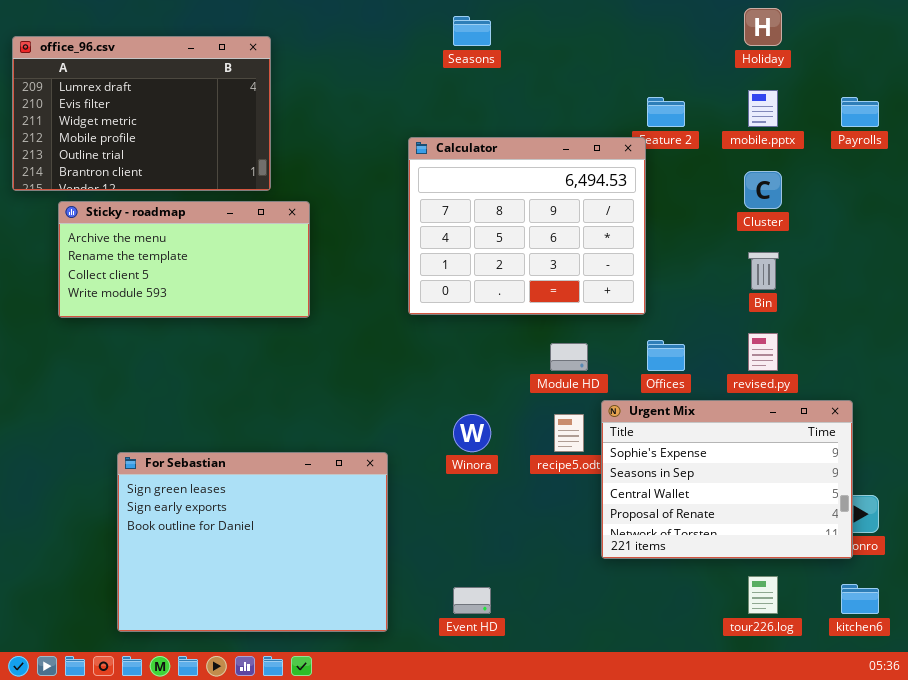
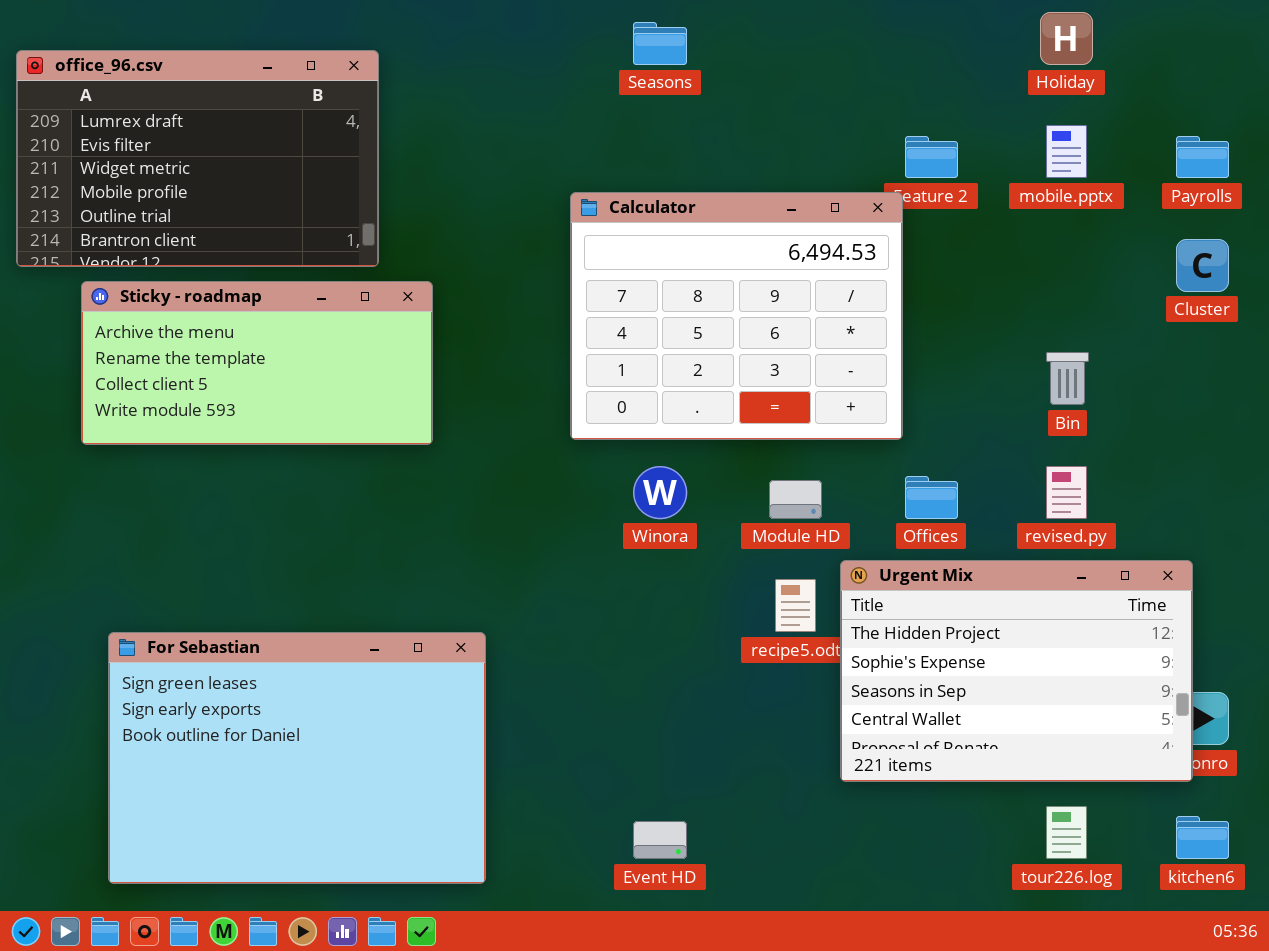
Cluster: [744,171,782,209] -> [1176,239,1229,292], moved
Urgent Mix: [601,400,853,559] -> [840,560,1193,782], scrolled up 1 row
Winora: [453,414,491,452] -> [633,466,687,519], moved
For Sebastian: [117,452,388,632] -> [108,632,486,884], moved

